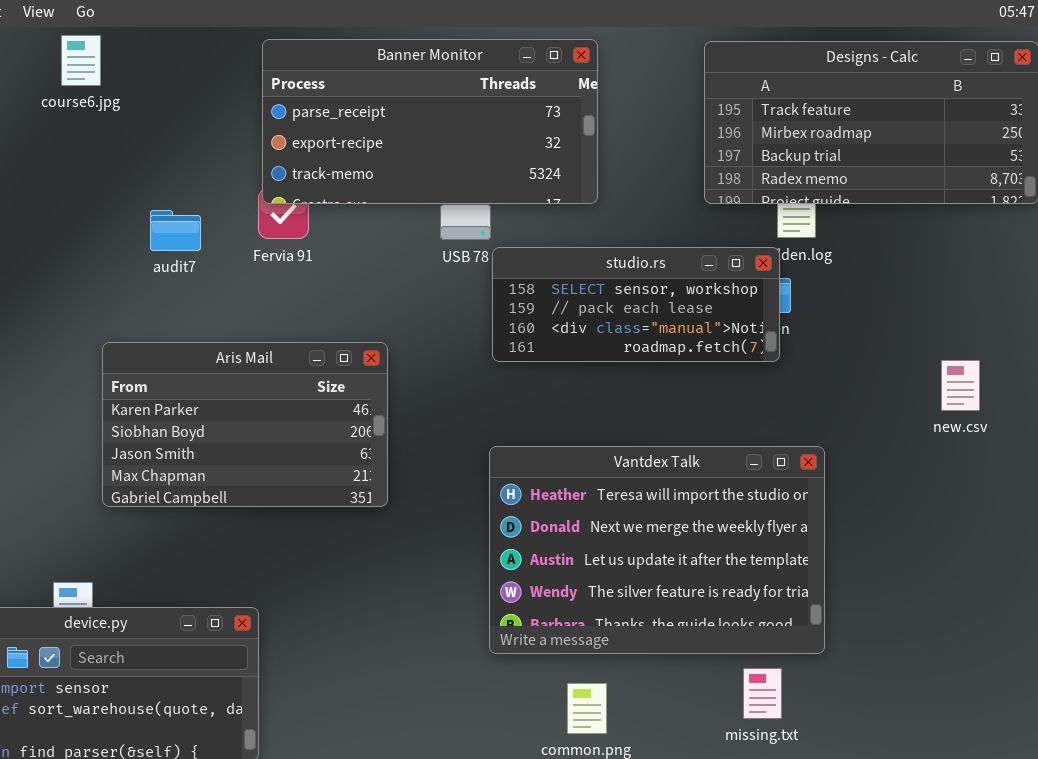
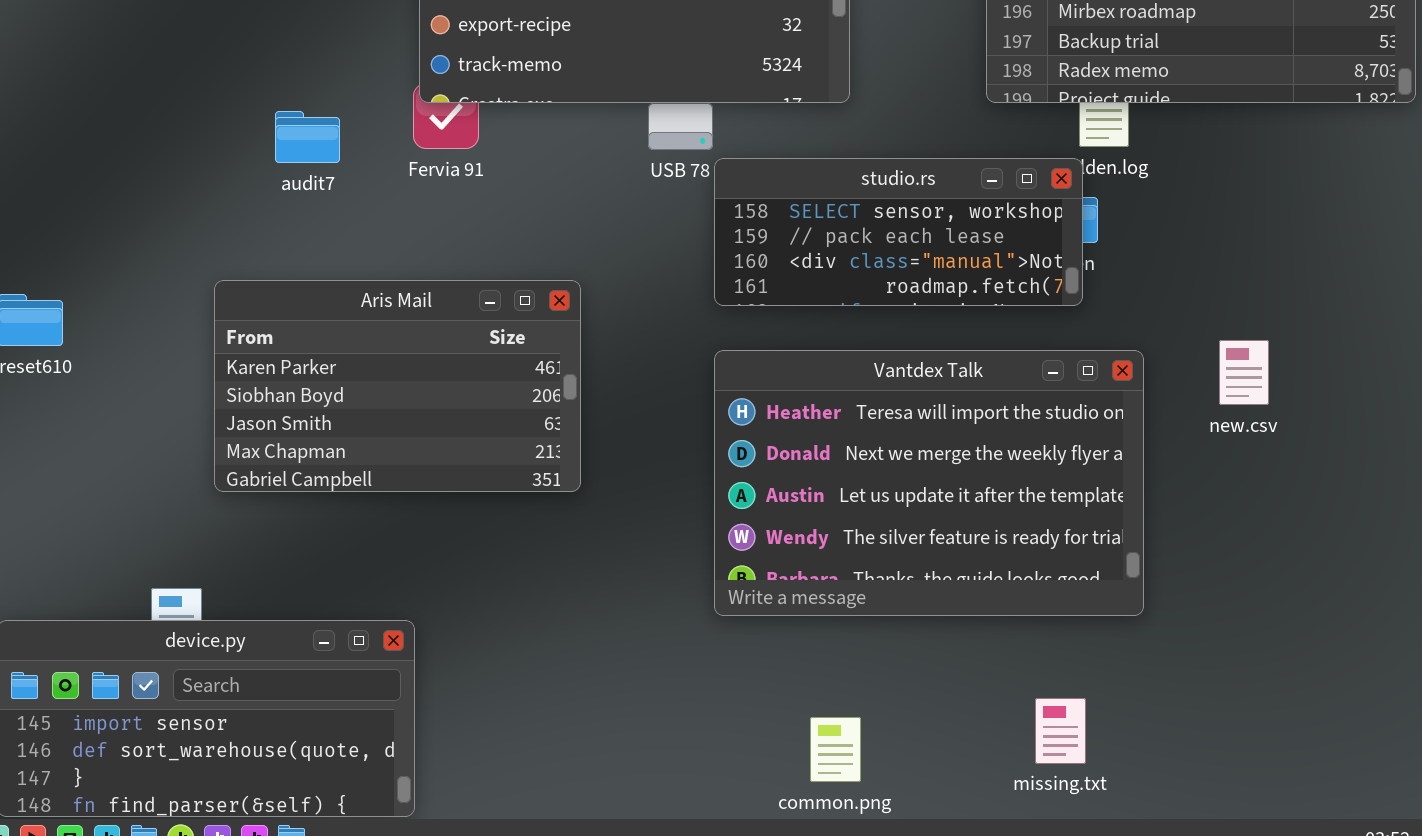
new.csv: [941,360,980,411] -> [1219,340,1269,405], moved
Vantdex Talk: [489,446,825,654] -> [714,350,1144,616], moved

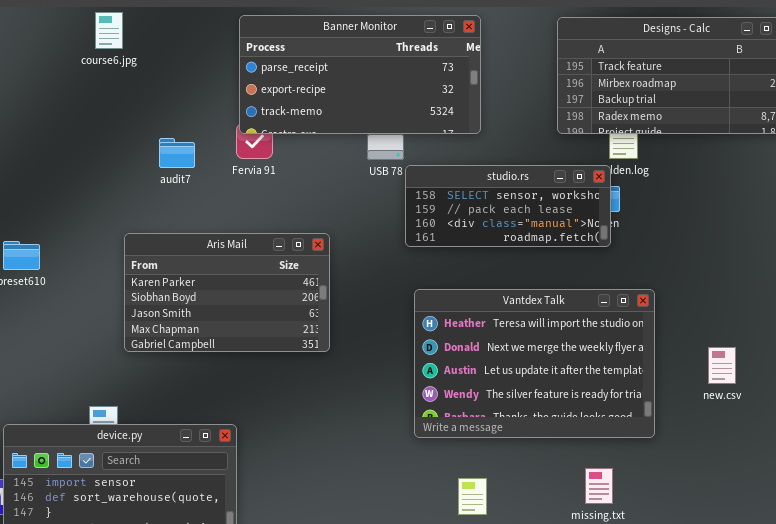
new.csv: [1219,340,1269,405] -> [708,347,736,384], moved
Vantdex Talk: [714,350,1144,616] -> [414,289,655,438], moved

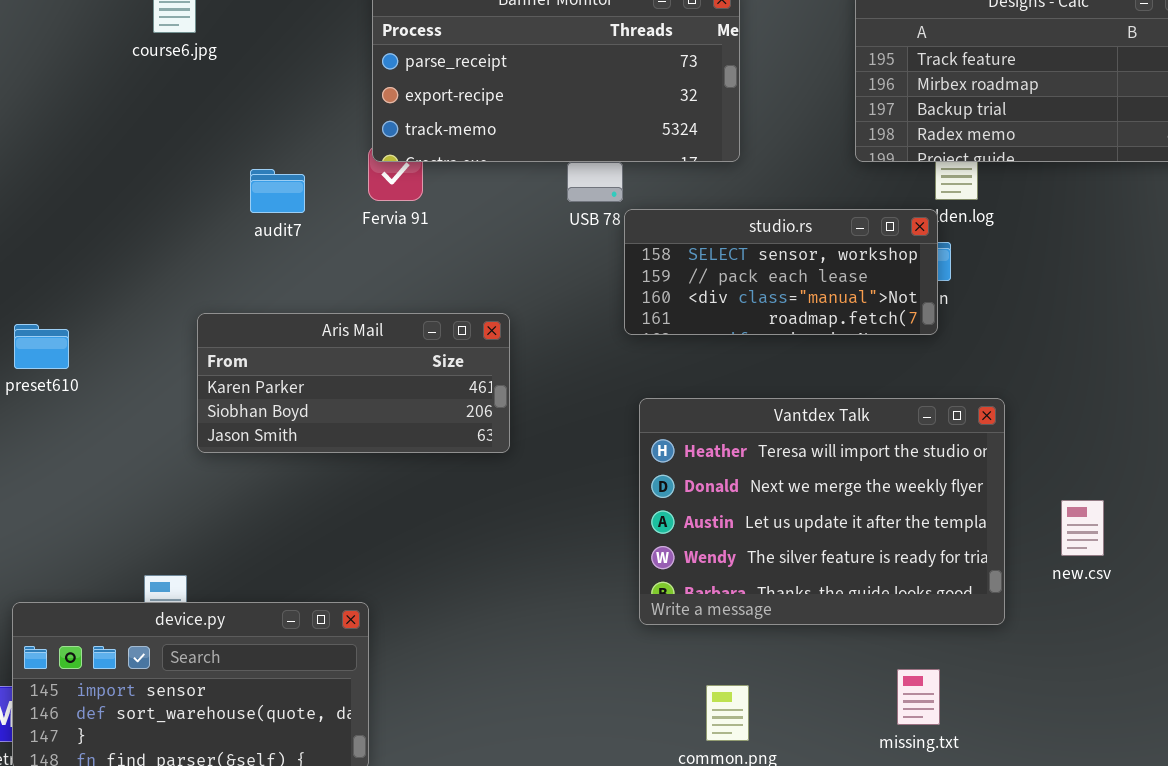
Aris Mail: [124,233,330,352] -> [197,313,510,453], resized
new.csv: [708,347,736,384] -> [1061,500,1104,556], moved

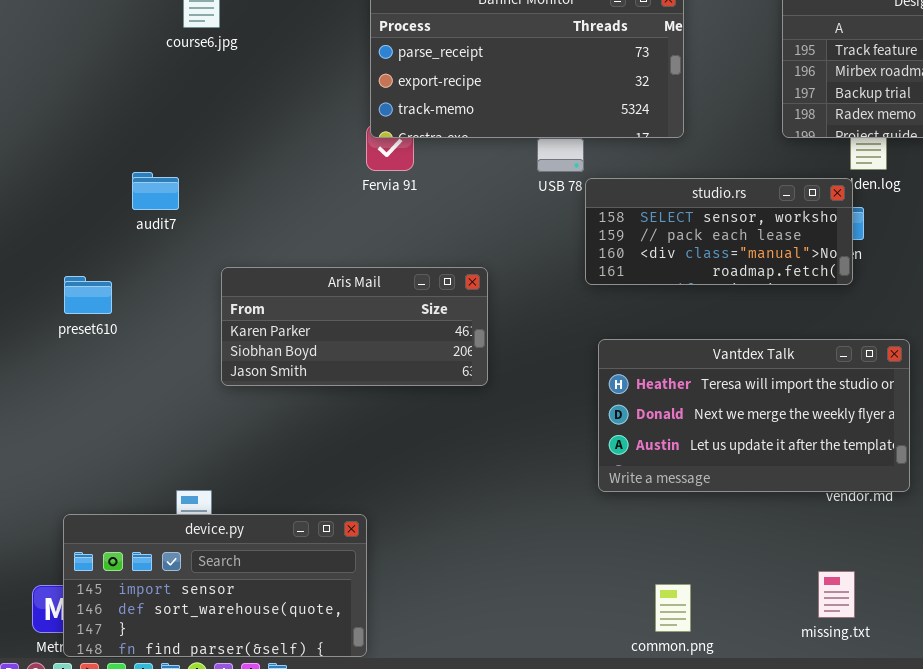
audit7: [250,169,305,213] -> [132,172,179,210], moved
Vantdex Talk: [639,398,1005,625] -> [598,339,910,492], resized

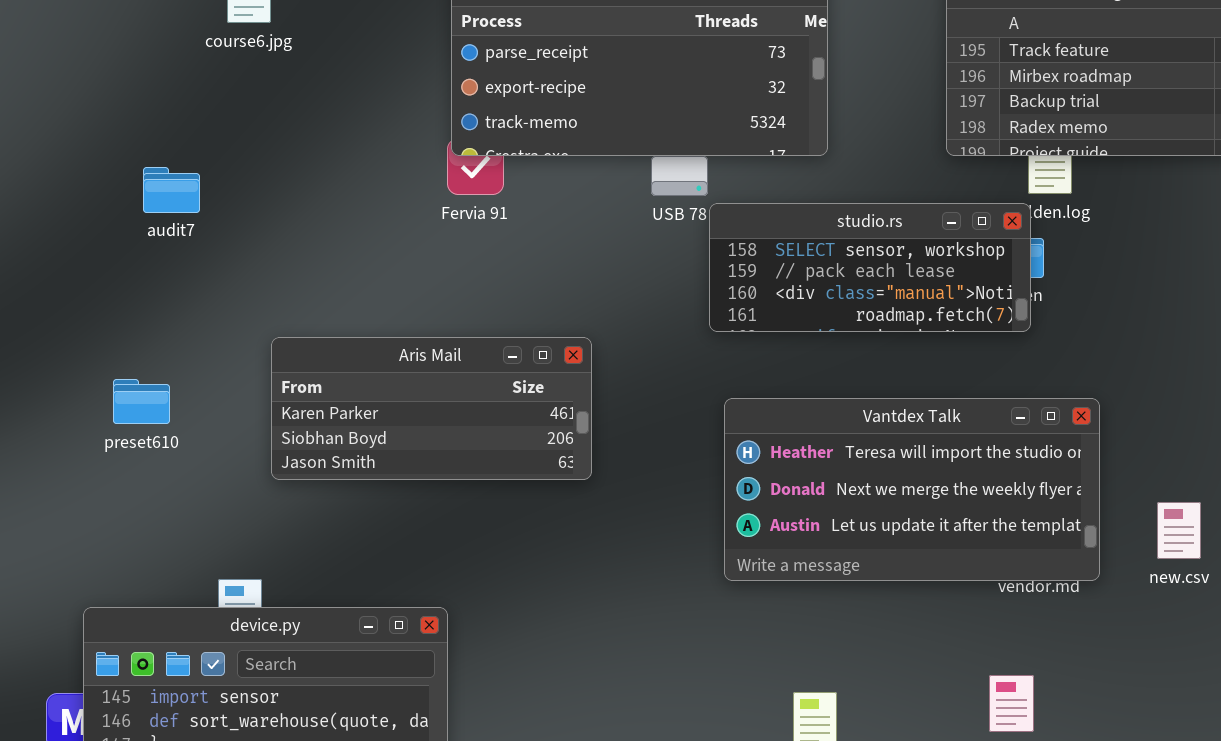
audit7: [132,172,179,210] -> [143,167,200,213], moved
Aris Mail: [221,267,488,386] -> [271,337,592,480], moved
preset610: [64,276,112,314] -> [113,379,170,424], moved

